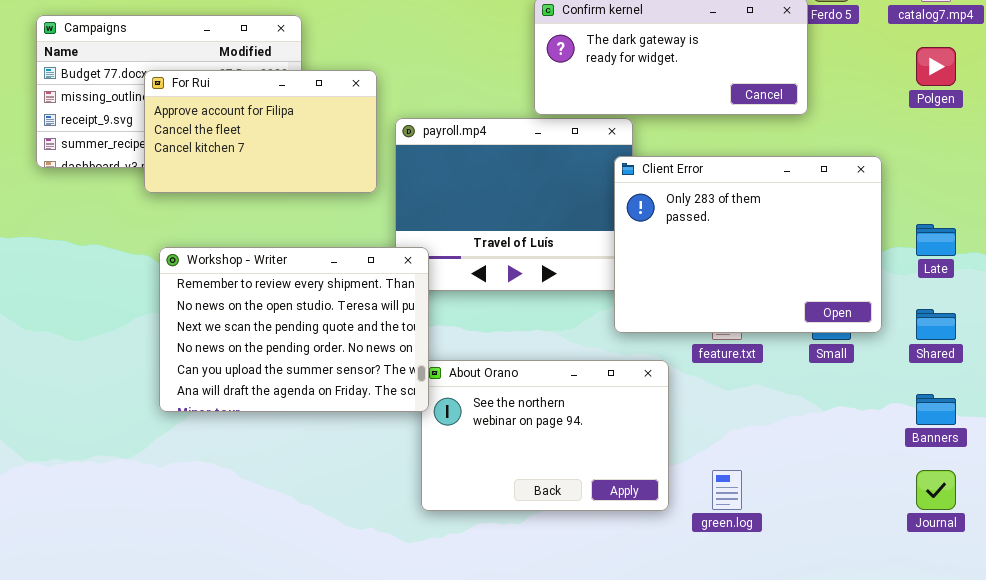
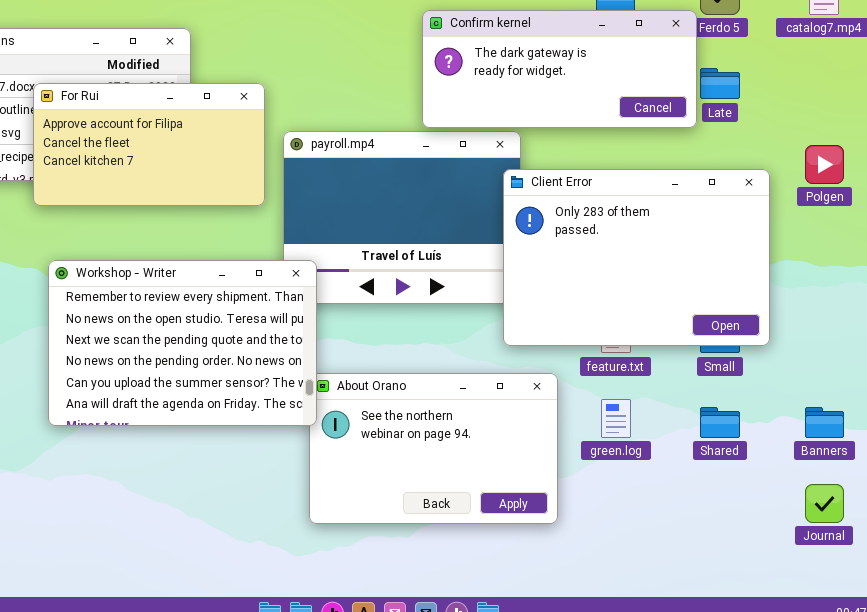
Polgen: [916,47,956,86] -> [805,145,844,184], moved
Late: [916,224,956,256] -> [700,68,740,99], moved
Shared: [916,309,956,340] -> [700,407,740,438], moved
green.log: [712,470,742,510] -> [601,399,631,438], moved

